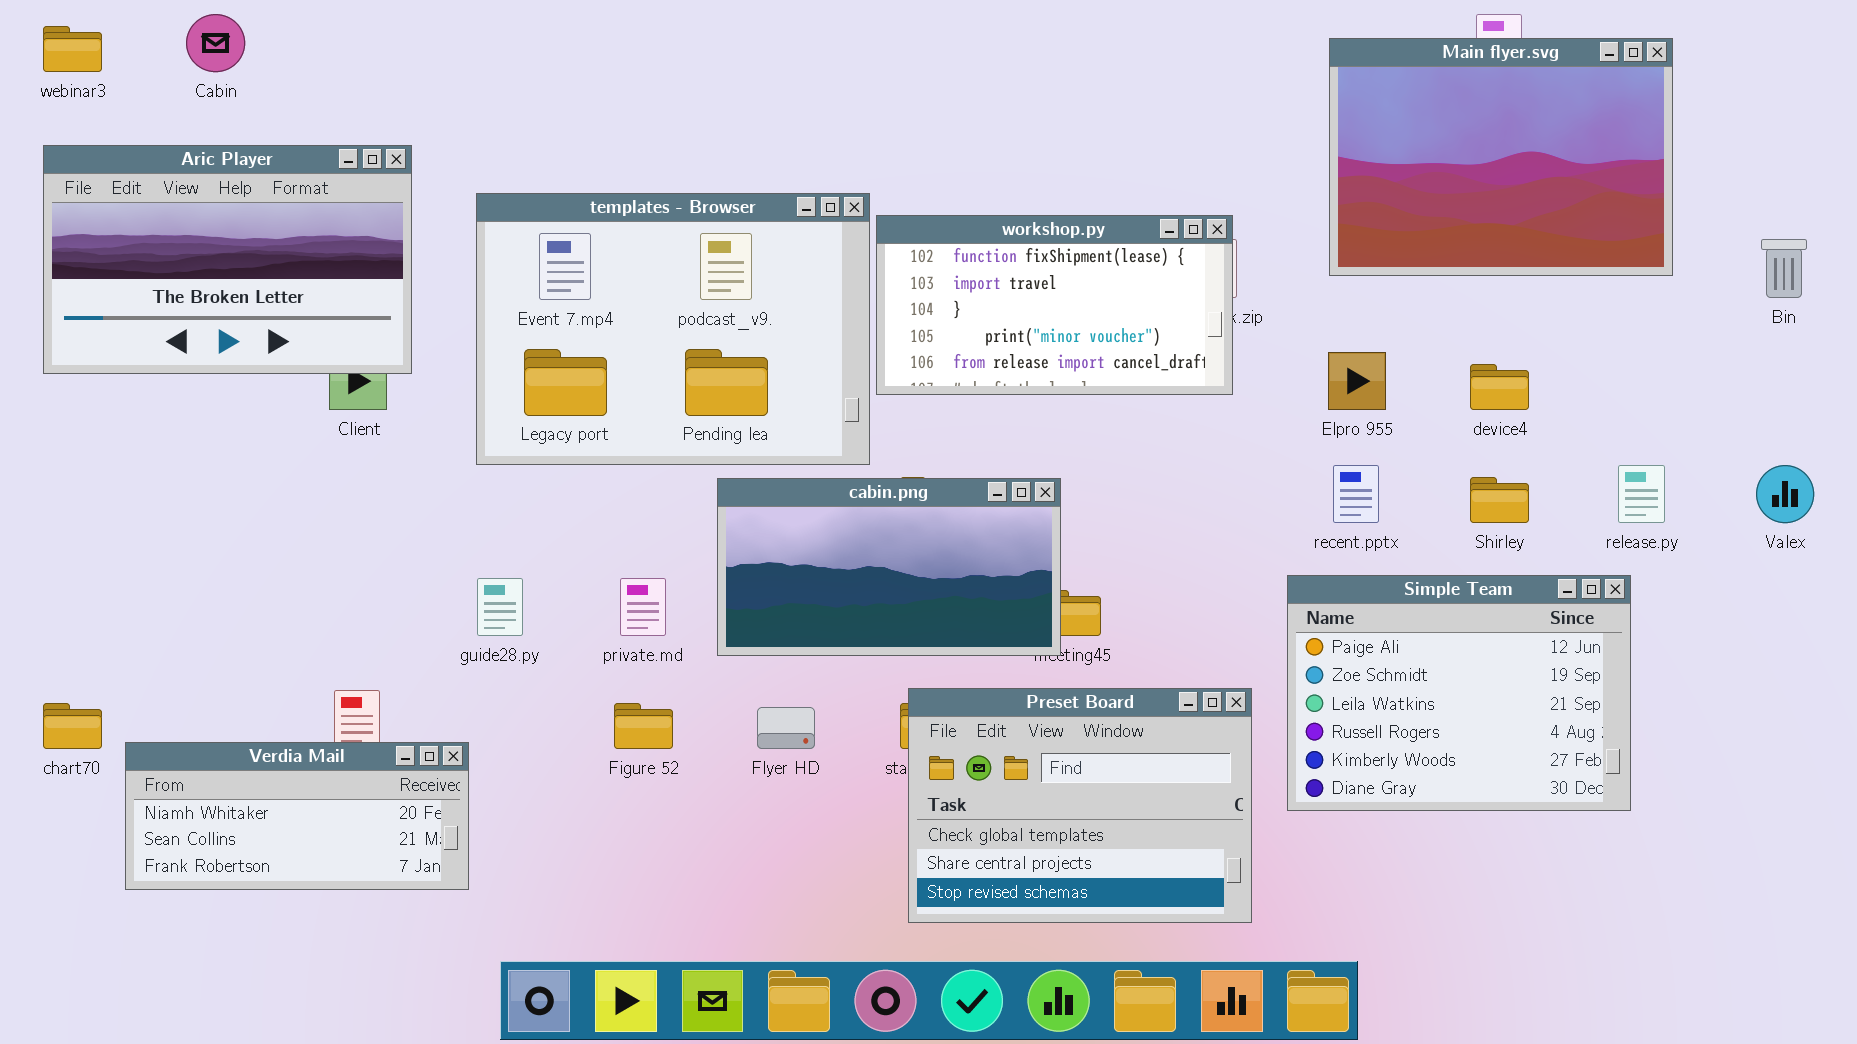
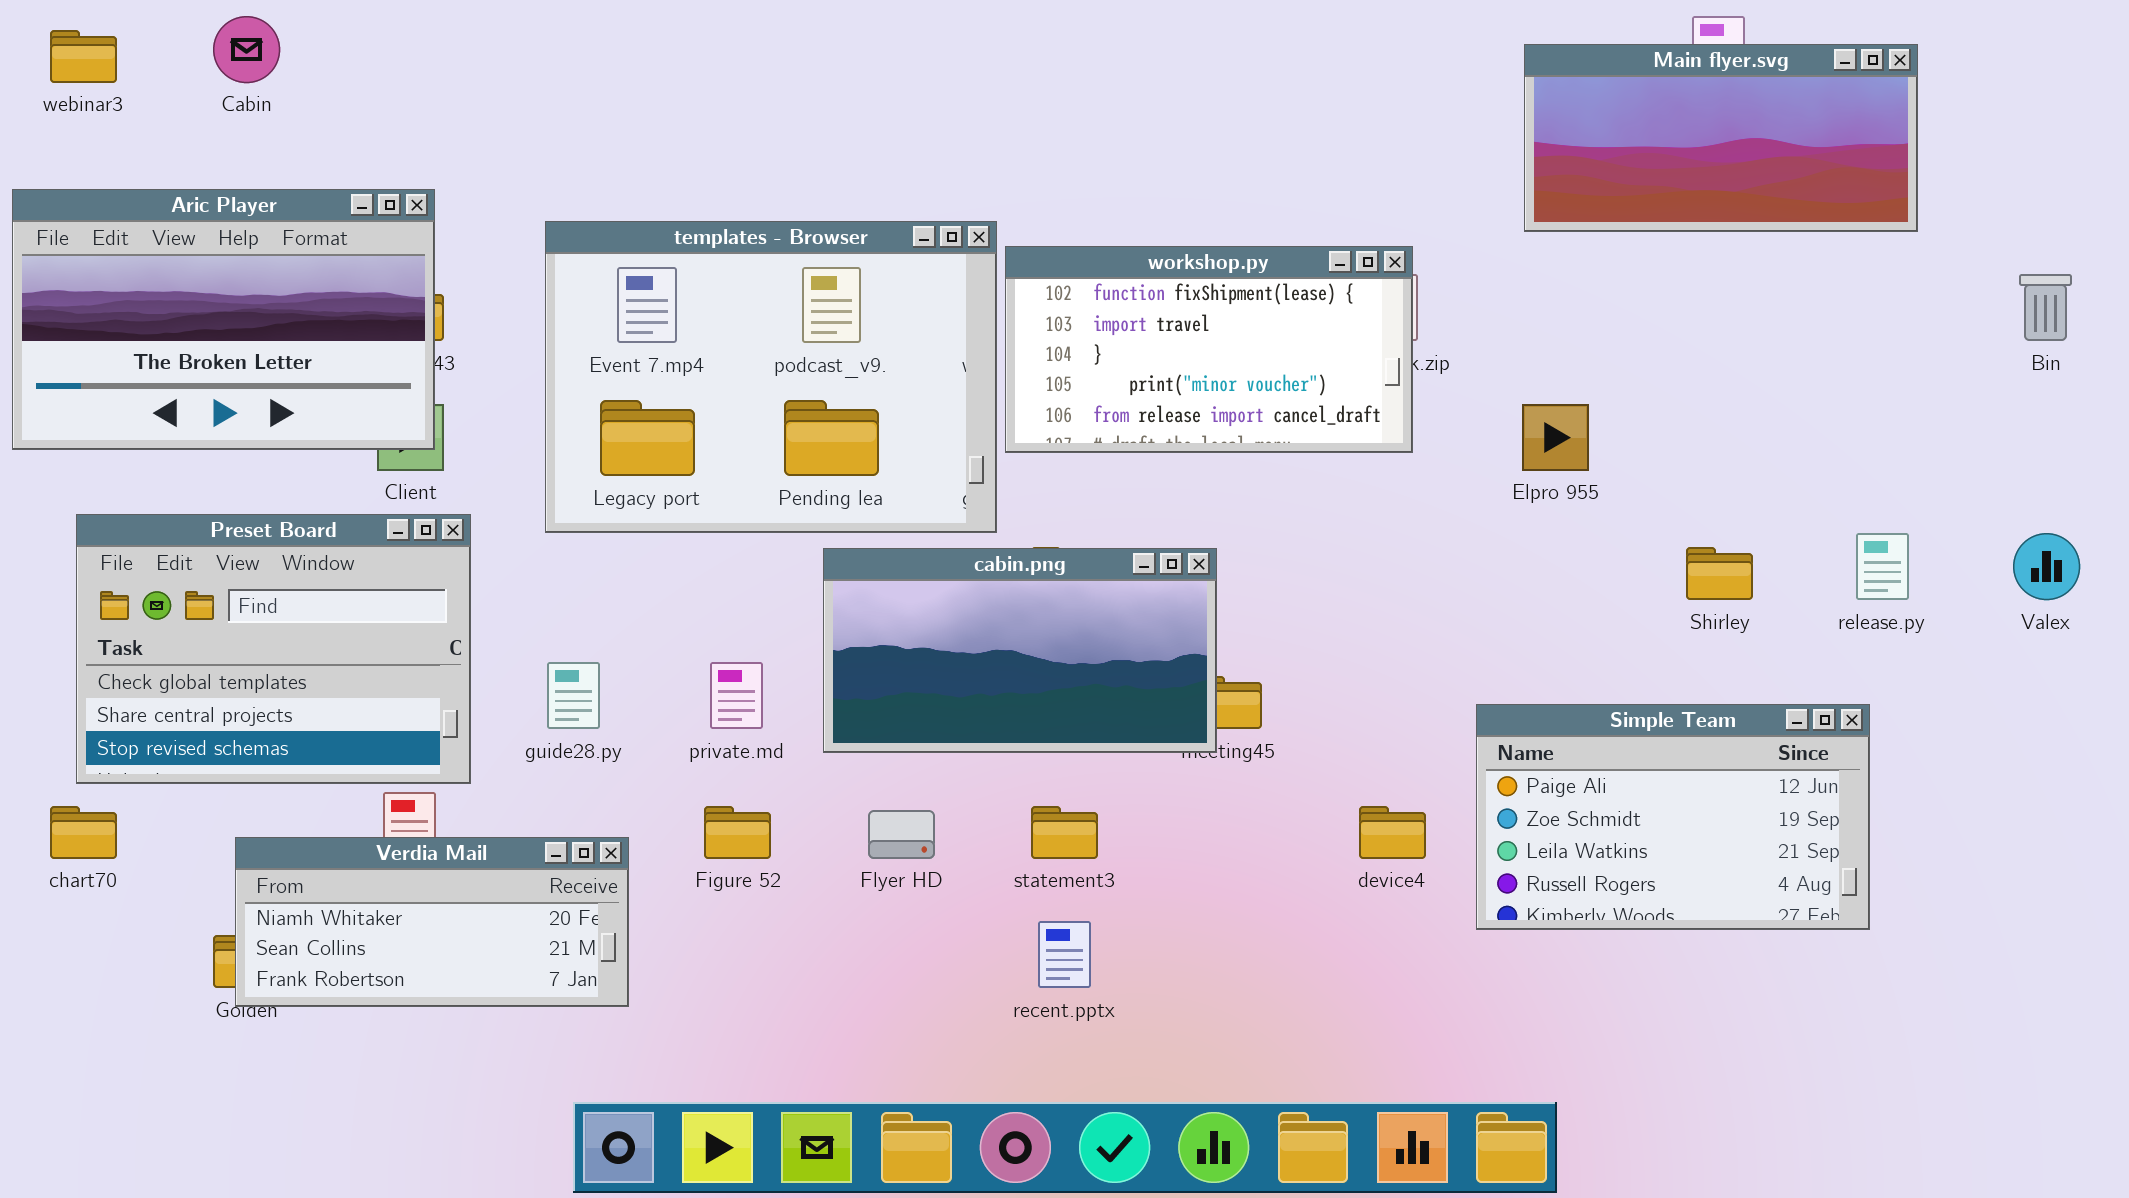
Main flyer.svg: [1329,38,1673,276] -> [1524,44,1918,232], resized
Aric Player: [43,145,412,374] -> [12,189,435,450], moved
device4: [1470,364,1529,410] -> [1359,806,1426,859], moved
recent.pptx: [1333,465,1379,523] -> [1038,921,1091,988], moved
Simple Team: [1287,575,1631,811] -> [1476,704,1870,930], resized
Preset Board: [908,688,1252,923] -> [76,514,471,784], moved
Verdia Mail: [125,742,469,890] -> [235,837,629,1007], moved

